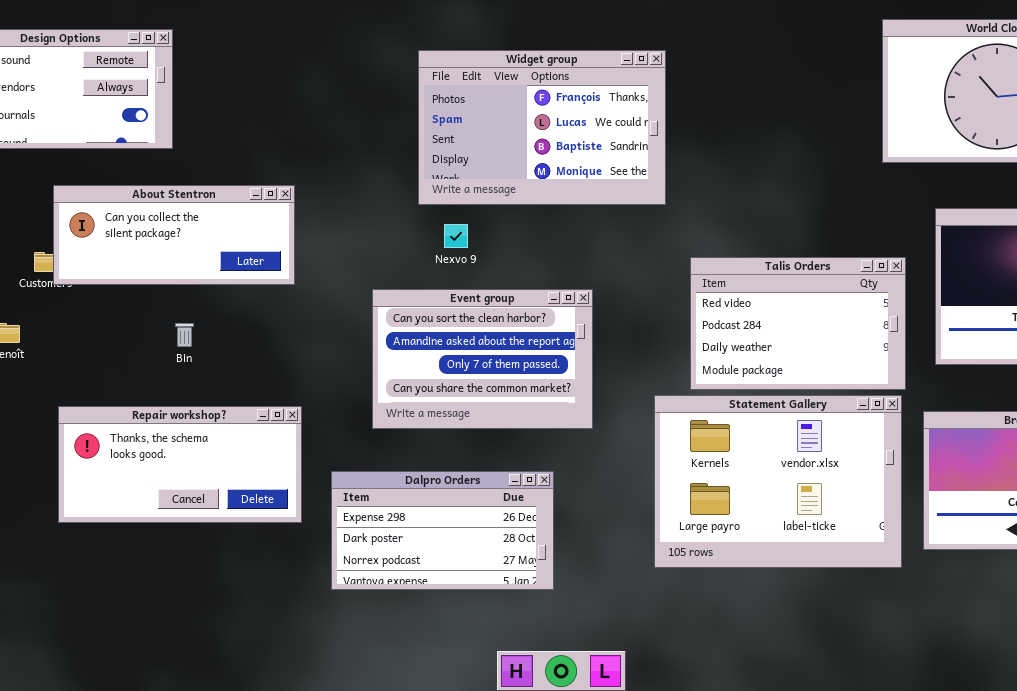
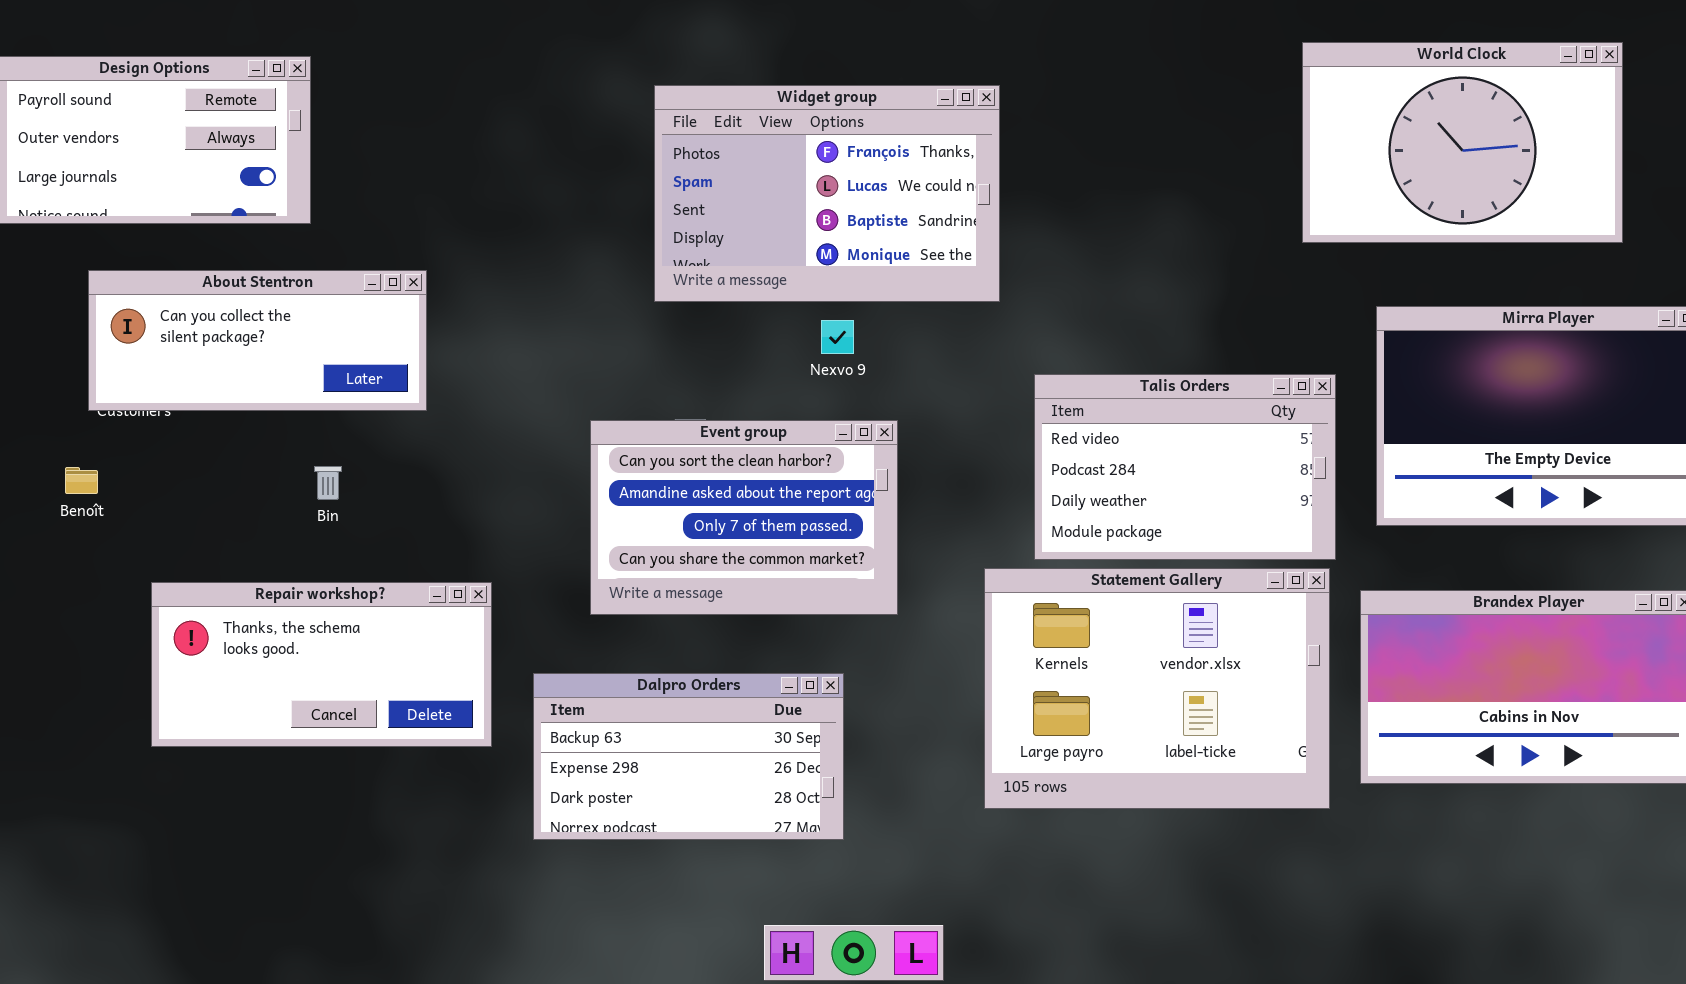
About Stentron: [53,185,295,285] -> [88,270,427,411], moved
Nexvo 9: [444,224,468,248] -> [821,320,854,354], moved
Dalpro Orders: [331,471,554,590] -> [533,673,844,840], scrolled up 1 row

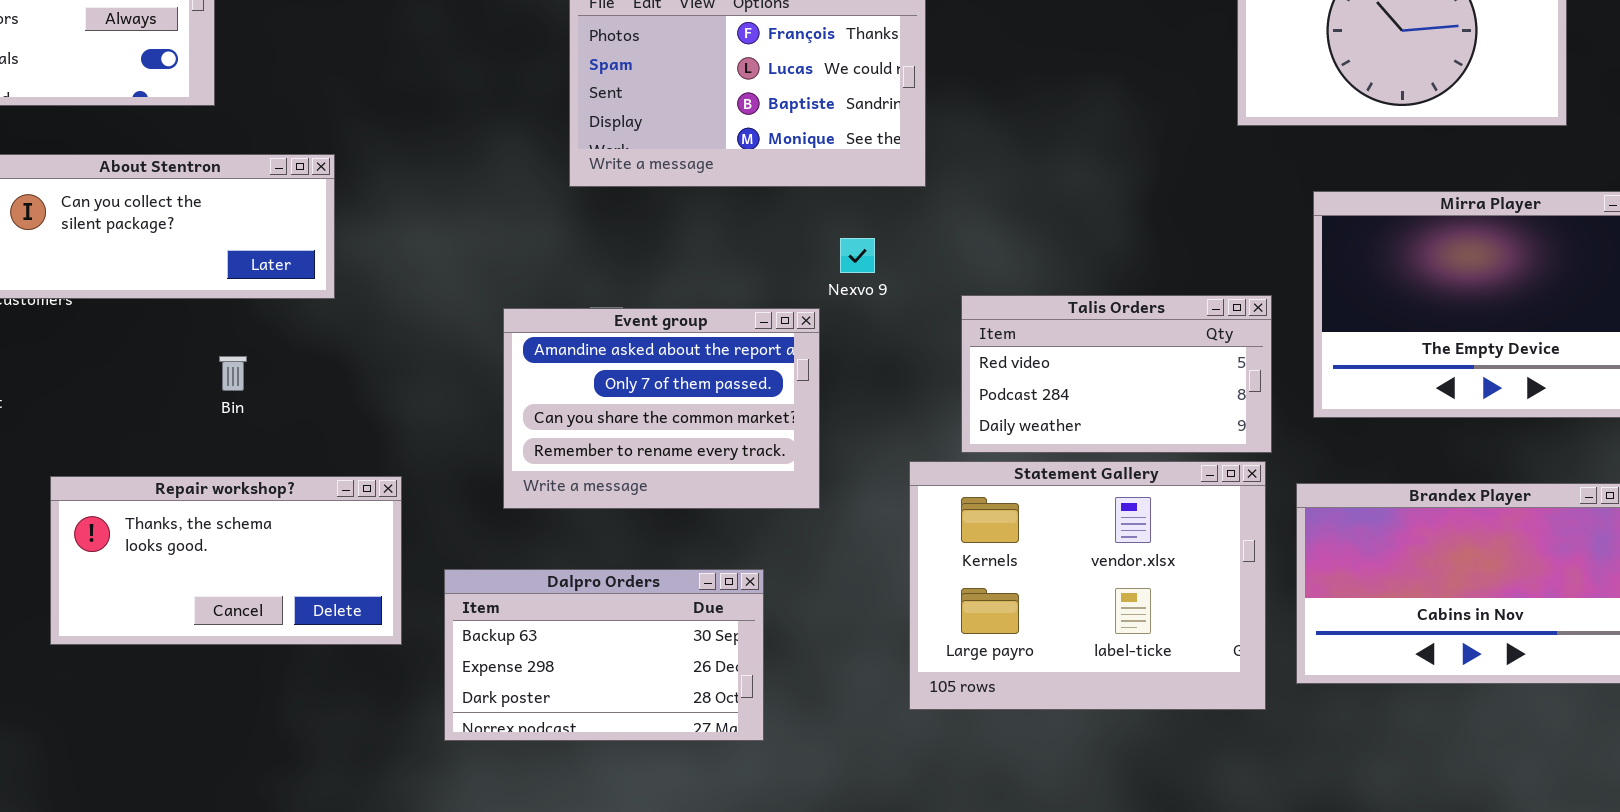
Nexvo 9: [821,320,854,354] -> [840,238,875,273], moved
Talis Orders: [1034,374,1336,560] -> [961,295,1272,453], resized
Event group: [590,420,898,615] -> [503,308,820,509], scrolled down 1 row

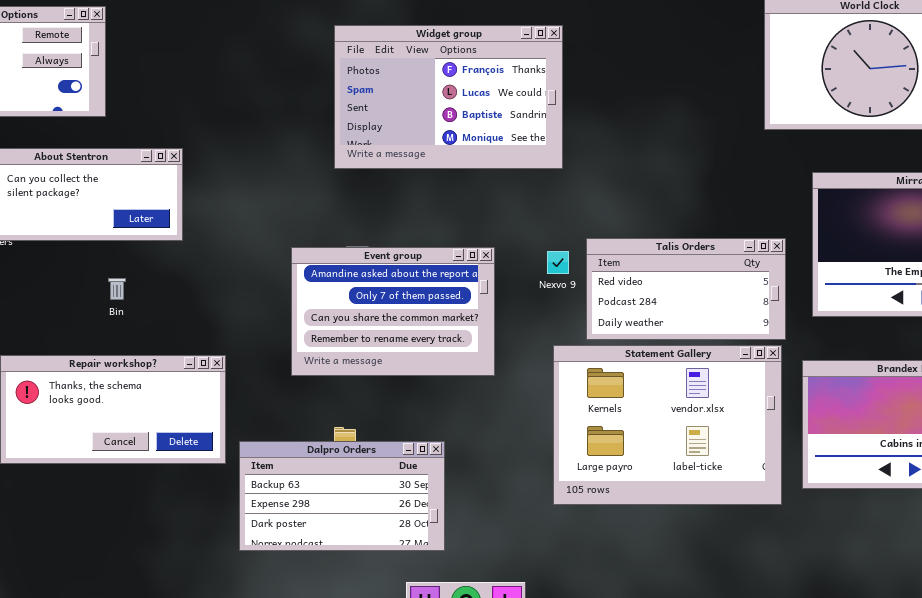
Nexvo 9: [840,238,875,273] -> [547,251,569,274], moved
Dalpro Orders: [444,569,764,741] -> [239,441,445,551], moved

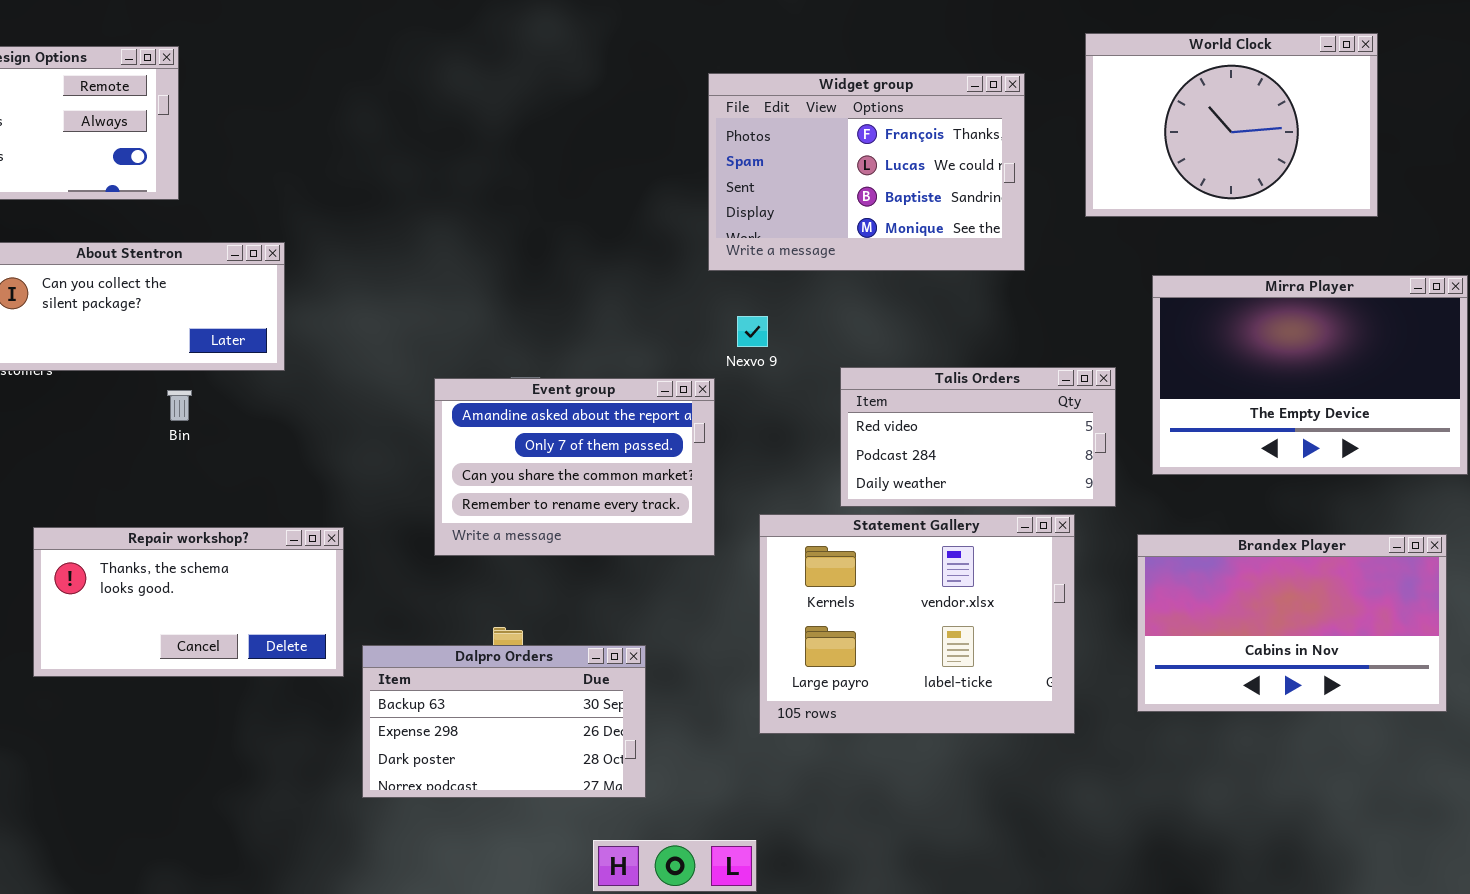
Widget group: [334,25,563,169] -> [708,73,1025,271], moved
Nexvo 9: [547,251,569,274] -> [737,316,768,347], moved
Bin: [108,278,126,300] -> [167,390,192,421], moved
Statement Gallery: [553,345,782,505] -> [759,514,1075,734], moved

